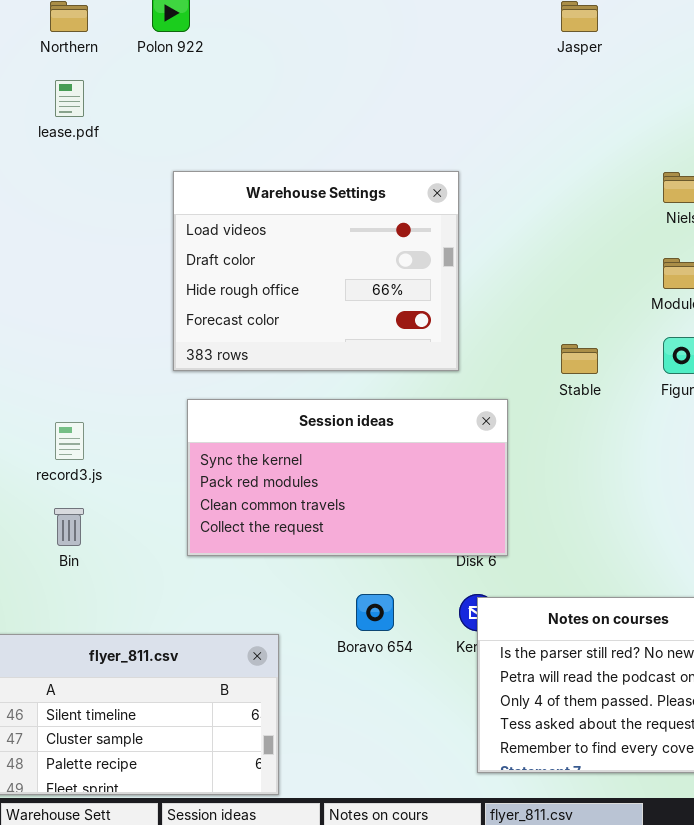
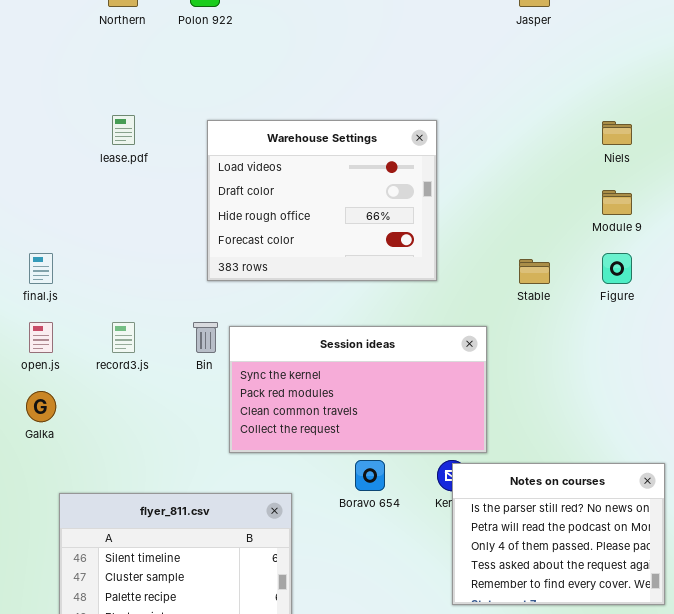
lease.pdf: [55,80,84,117] -> [112,115,135,145], moved
Session ideas: [187,399,508,556] -> [229,326,487,453], moved
Bin: [54,508,84,546] -> [193,322,218,353], moved

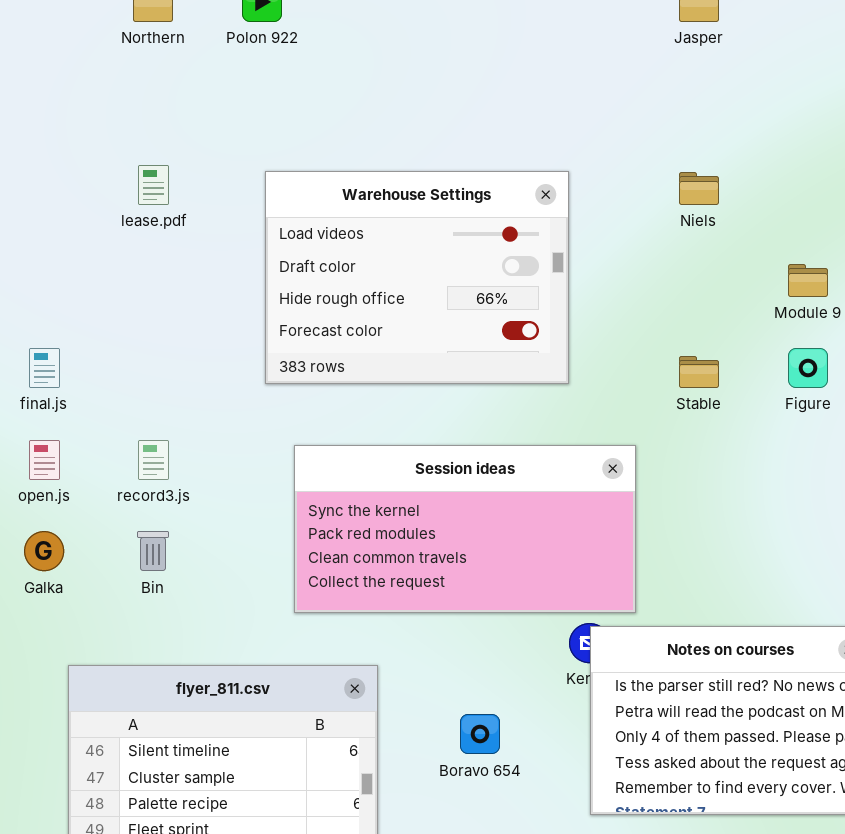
Niels: [602,121,632,145] -> [679,172,719,205], moved
Bin: [193,322,218,353] -> [137,531,169,571], moved
Boravo 654: [355,460,385,491] -> [460,714,500,754], moved

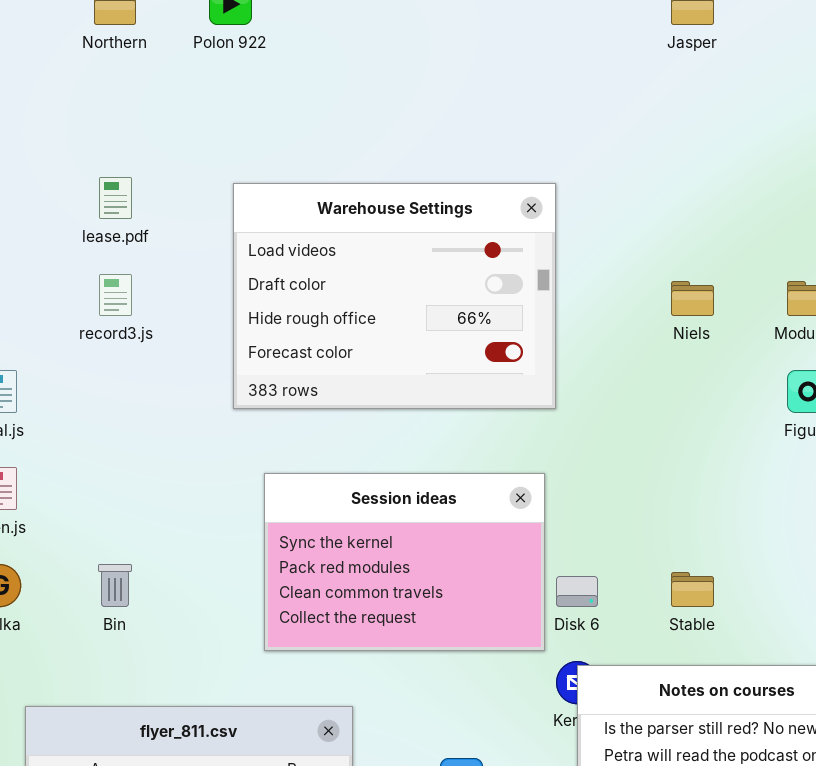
Niels: [679,172,719,205] -> [671,281,714,316], moved
Stable: [679,356,719,388] -> [671,572,714,607], moved
record3.js: [138,440,169,480] -> [99,274,132,316], moved
Session ideas: [294,445,636,613] -> [264,473,545,651], resized

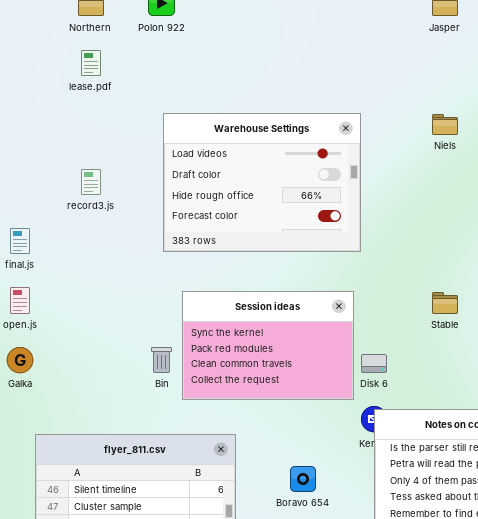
lease.pdf: [99,177,132,219] -> [81,50,101,76], moved
Niels: [671,281,714,316] -> [432,114,458,135], moved
Bin: [98,564,132,607] -> [151,347,172,373], moved
Stable: [671,572,714,607] -> [432,292,458,314], moved

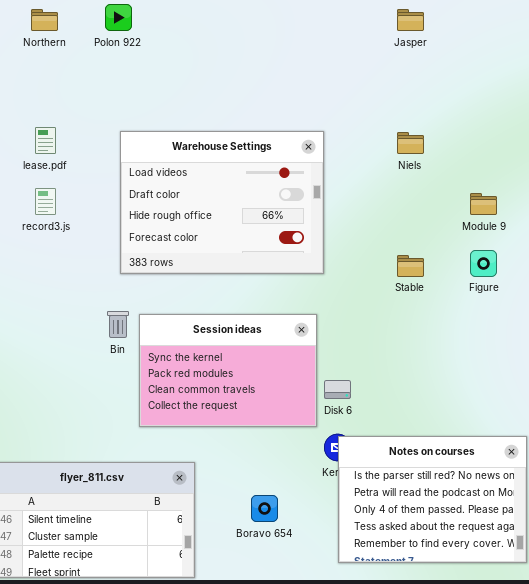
lease.pdf: [81,50,101,76] -> [35,127,56,154], moved
Stable: [432,292,458,314] -> [397,255,424,277], moved
Bin: [151,347,172,373] -> [107,311,129,338], moved

